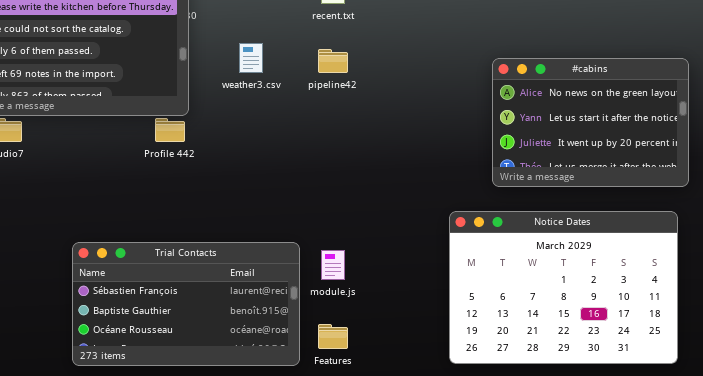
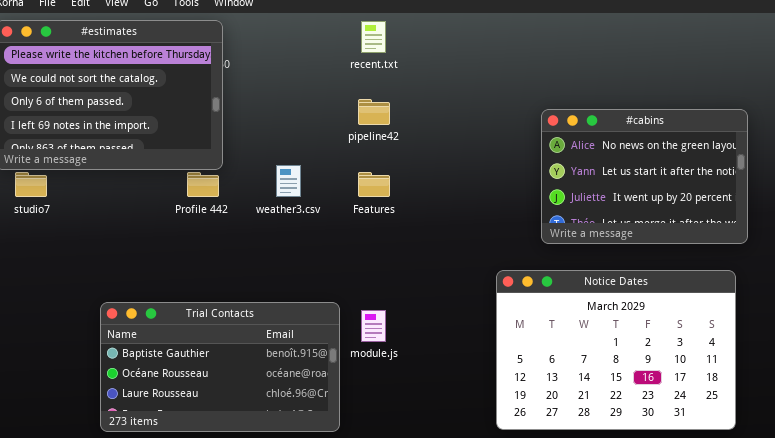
weather3.csv: [239,43,263,73] -> [276,165,301,197], moved
Trial Contacts: [72,242,300,366] -> [100,302,340,432], scrolled down 1 row
Features: [318,324,348,349] -> [358,172,390,197], moved

